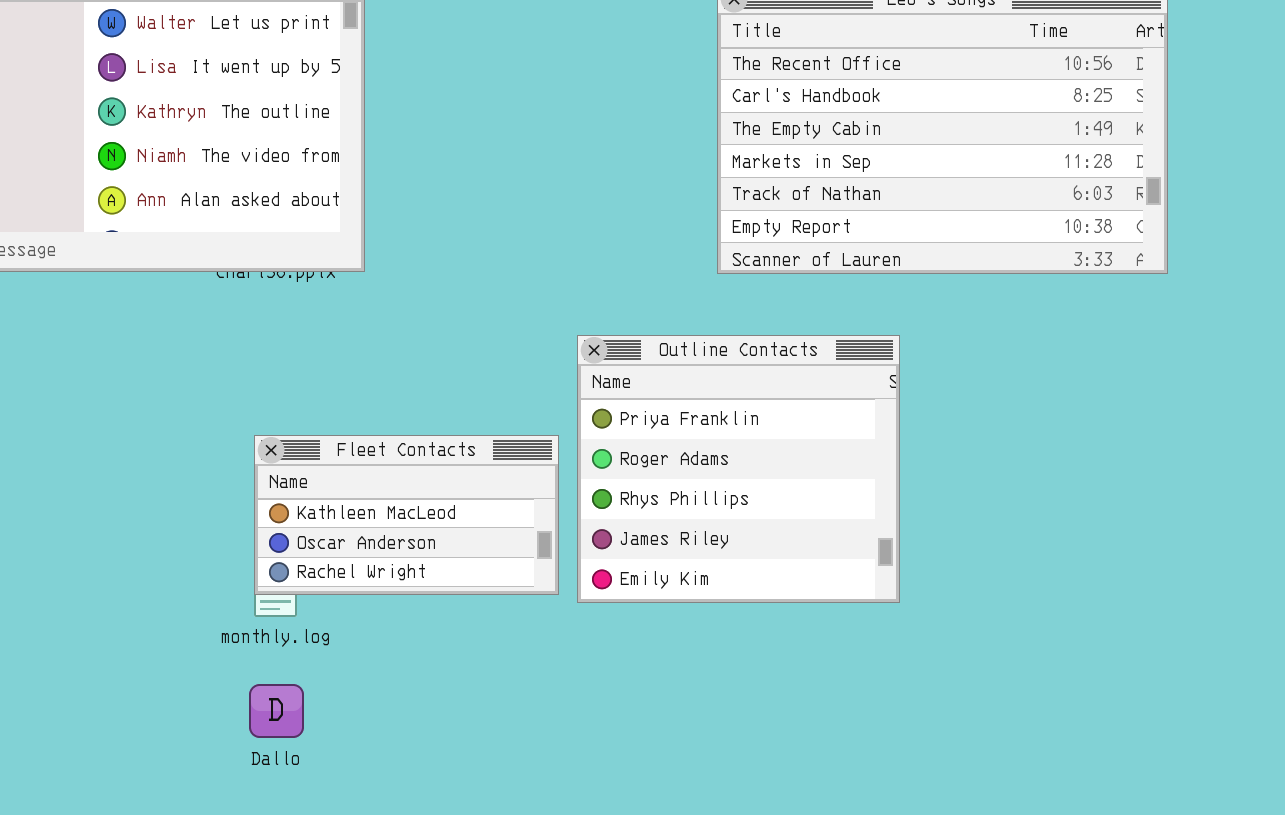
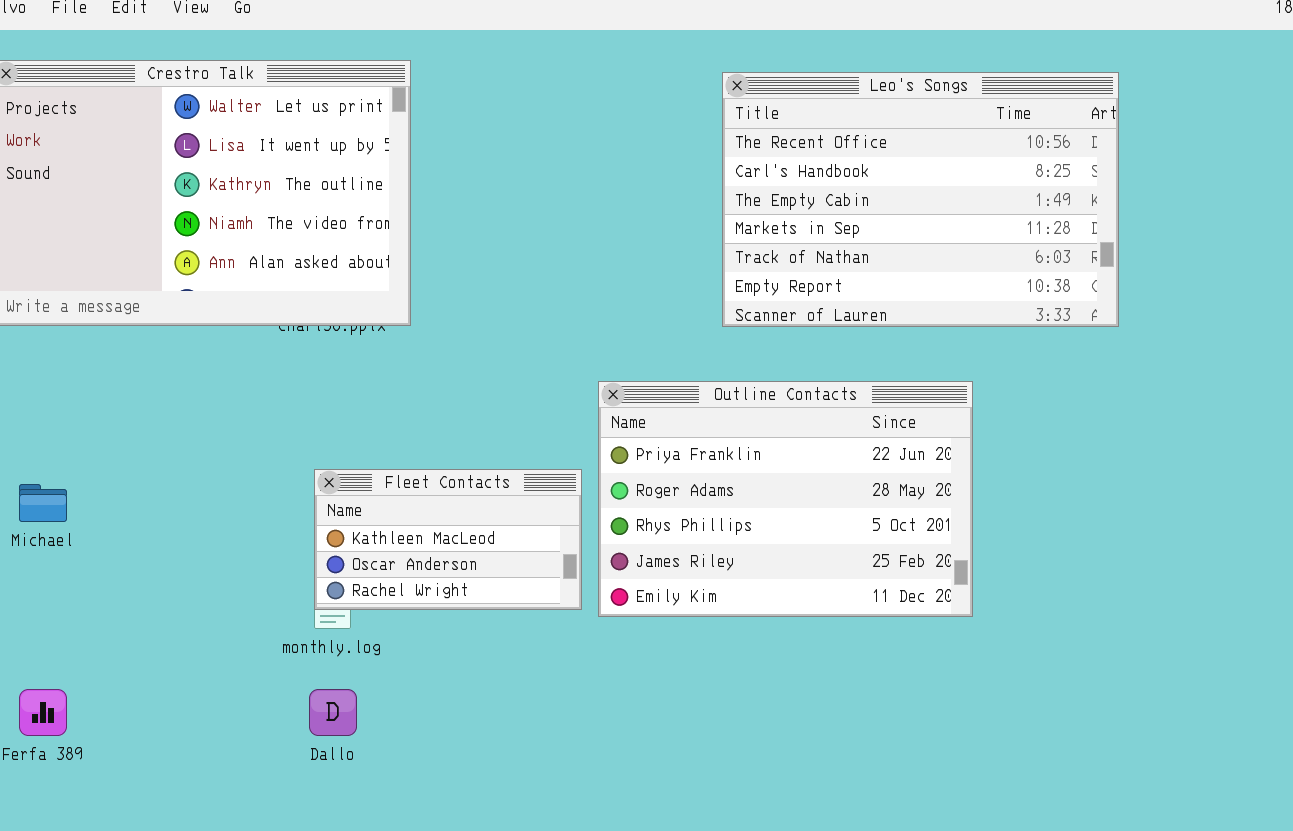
Outline Contacts: [577,335,900,603] -> [598,381,973,617], resized

